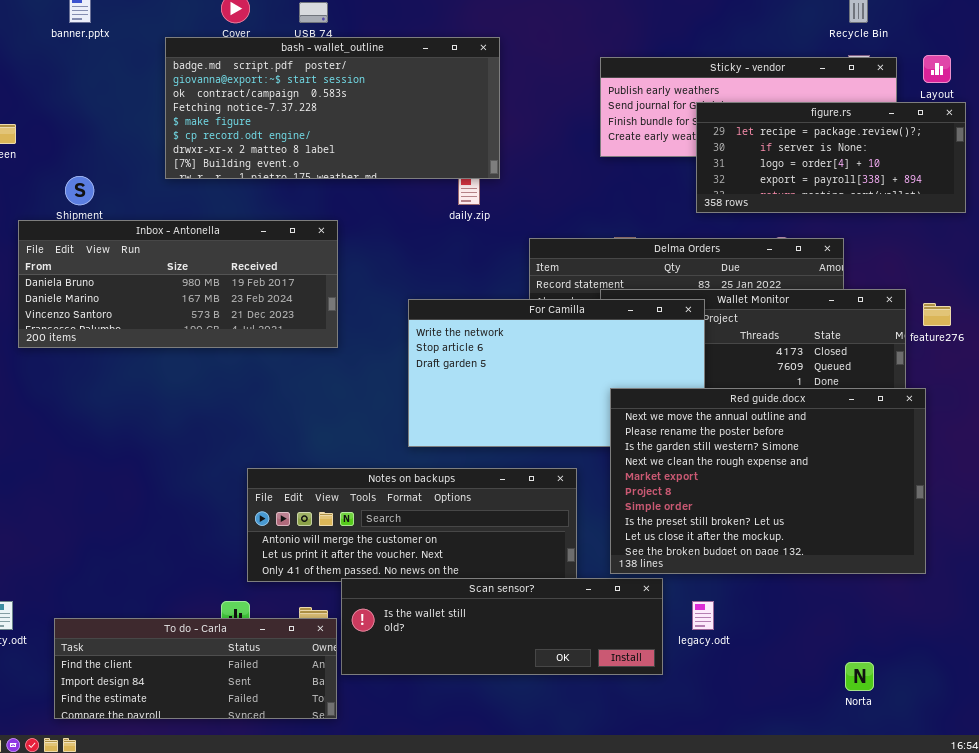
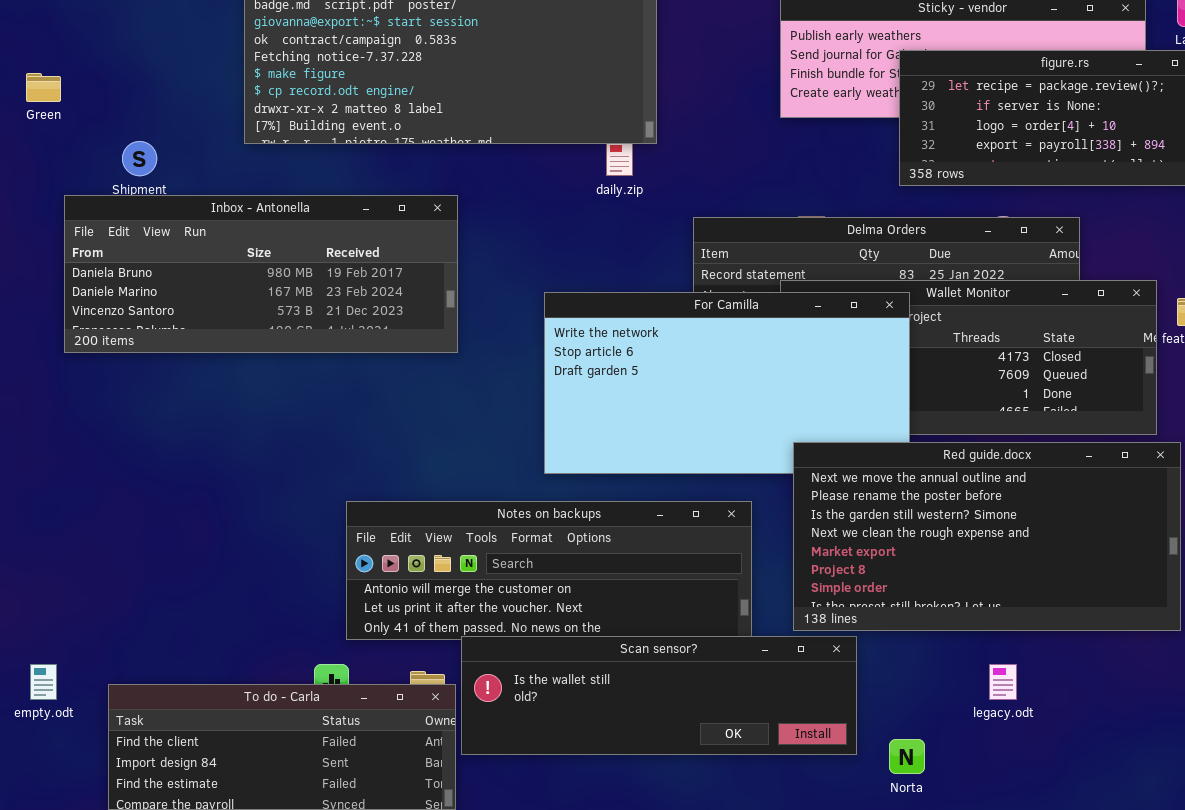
Red guide.docx: [610,388,926,574] -> [793,442,1181,631], resized
legacy.odt: [692,601,714,630] -> [989,664,1017,700], moved
Norta: [845,662,874,691] -> [889,739,925,774], moved

